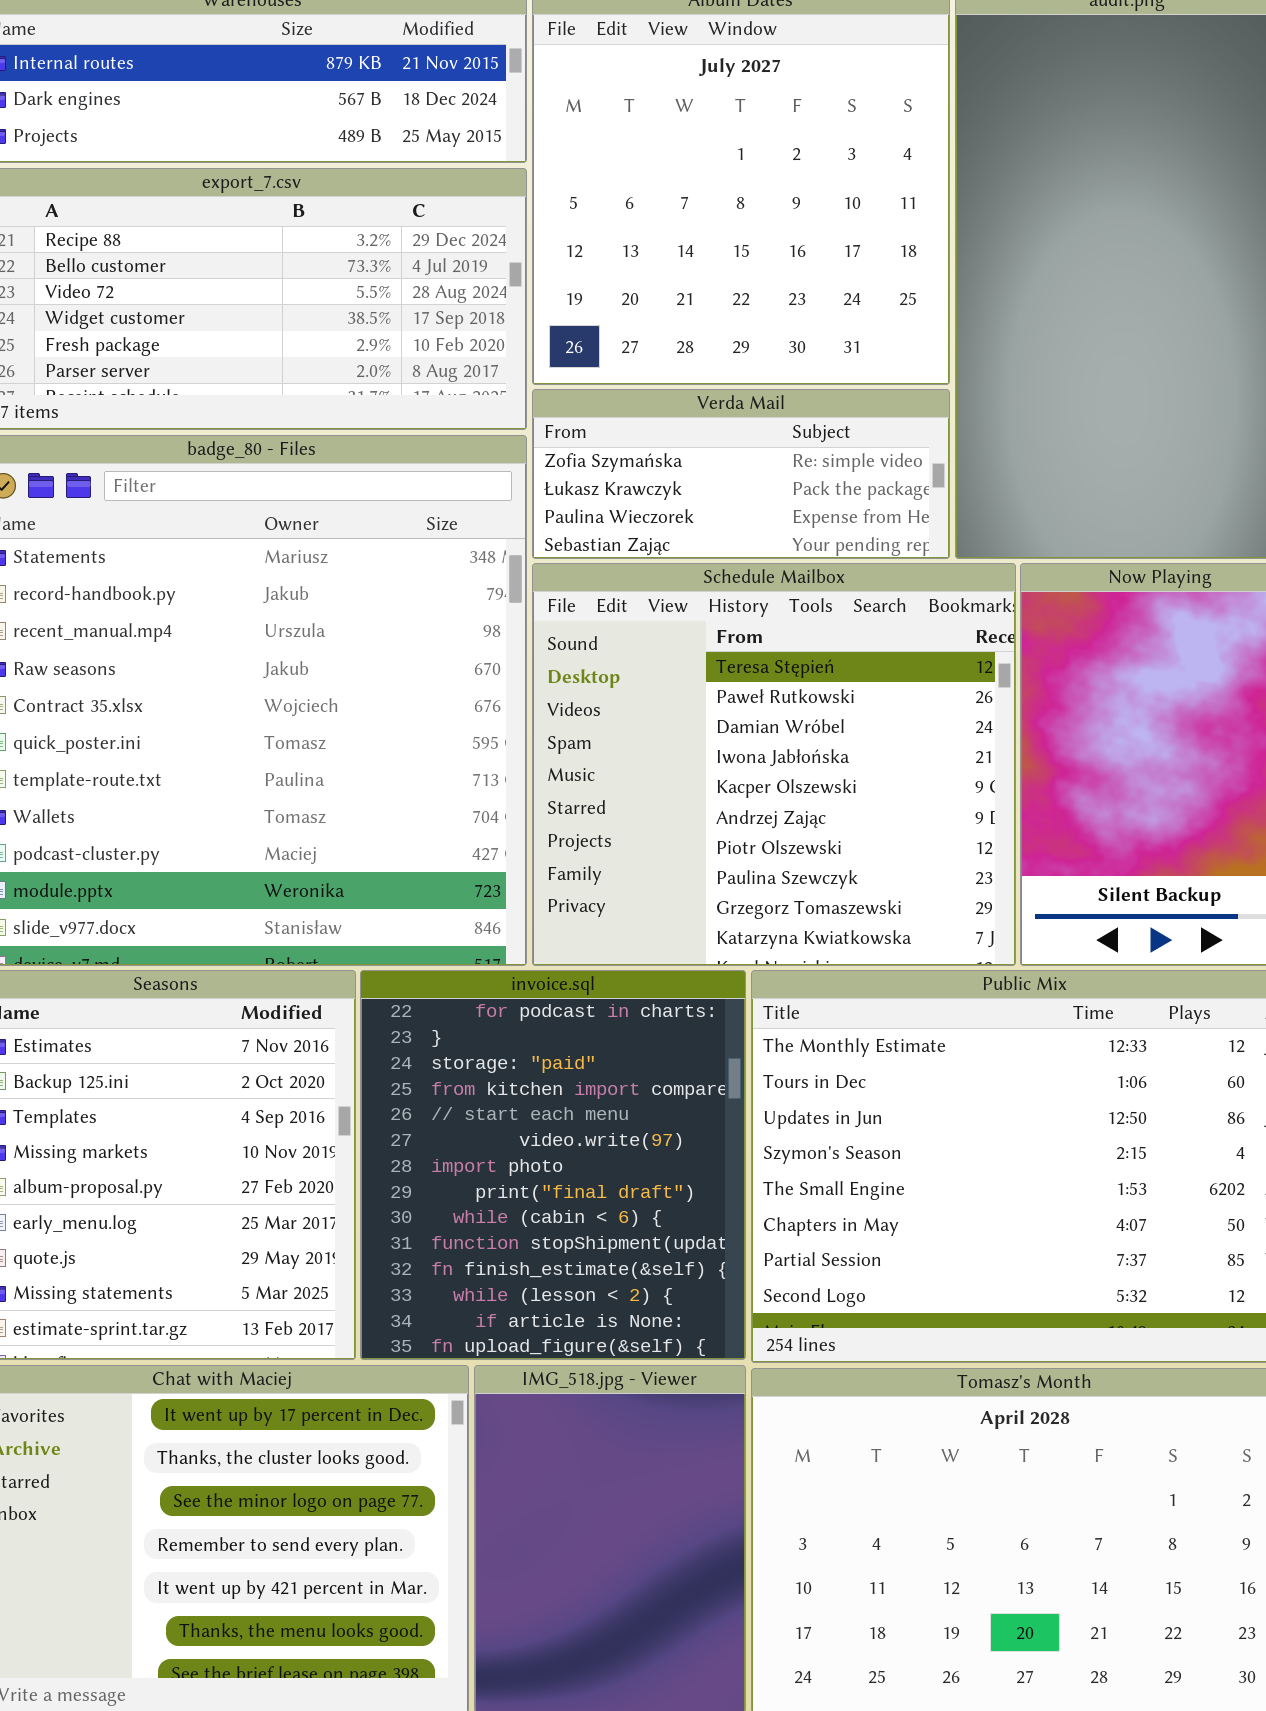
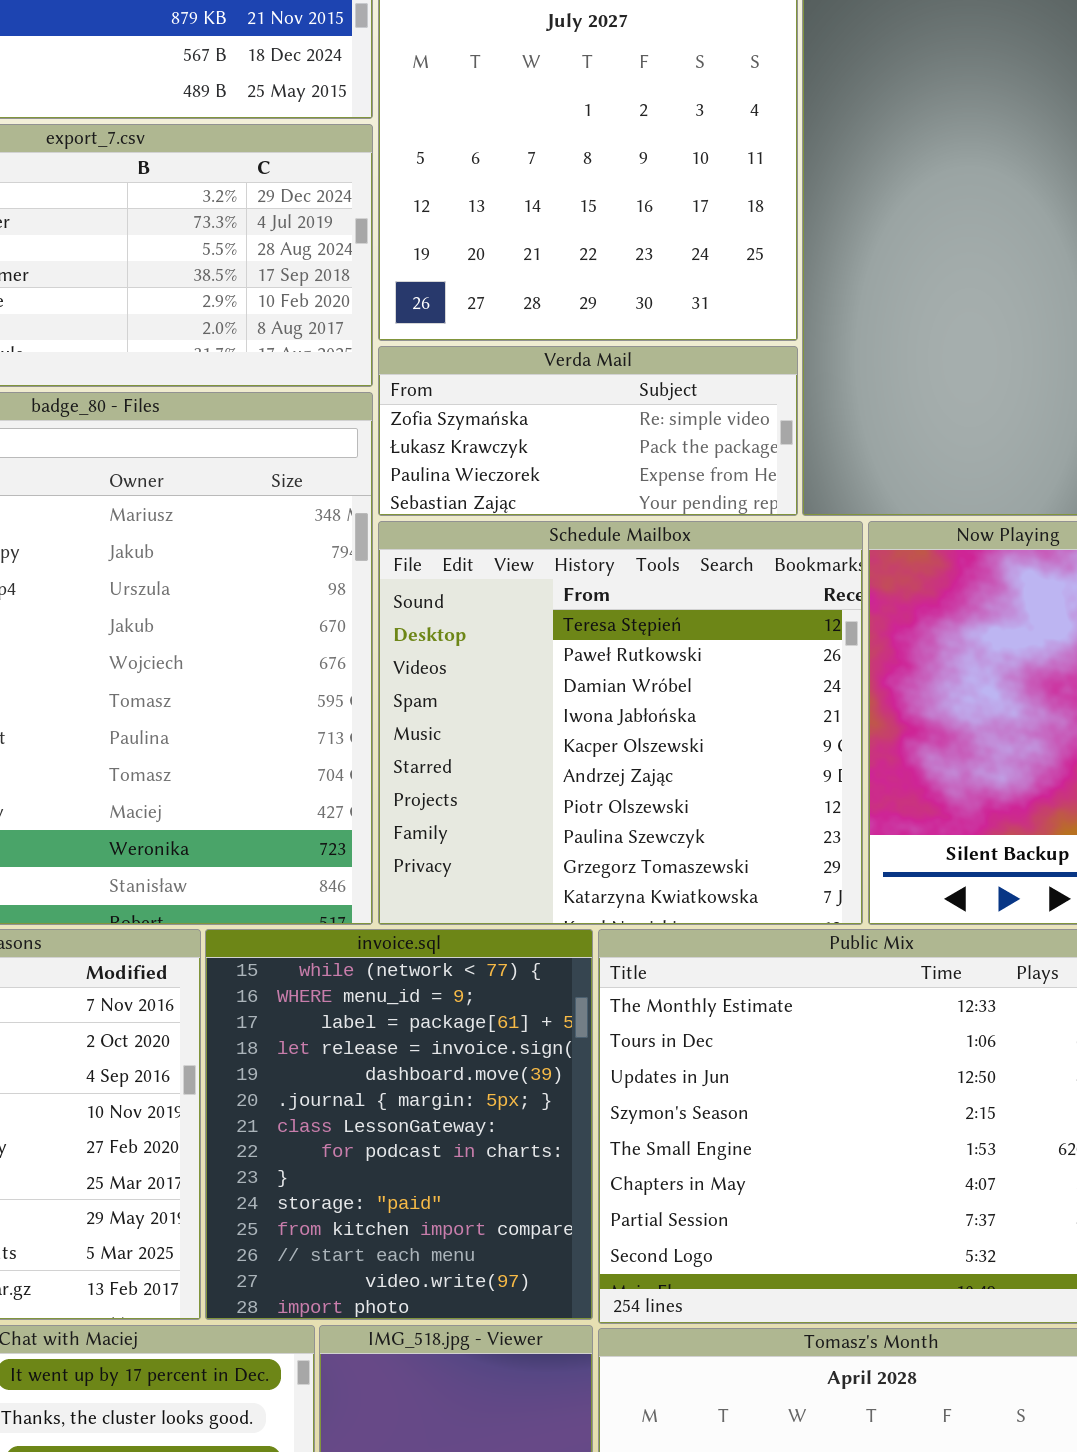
invoice.sql: [360,970,746,1360] -> [205,929,593,1320], scrolled up 7 rows

